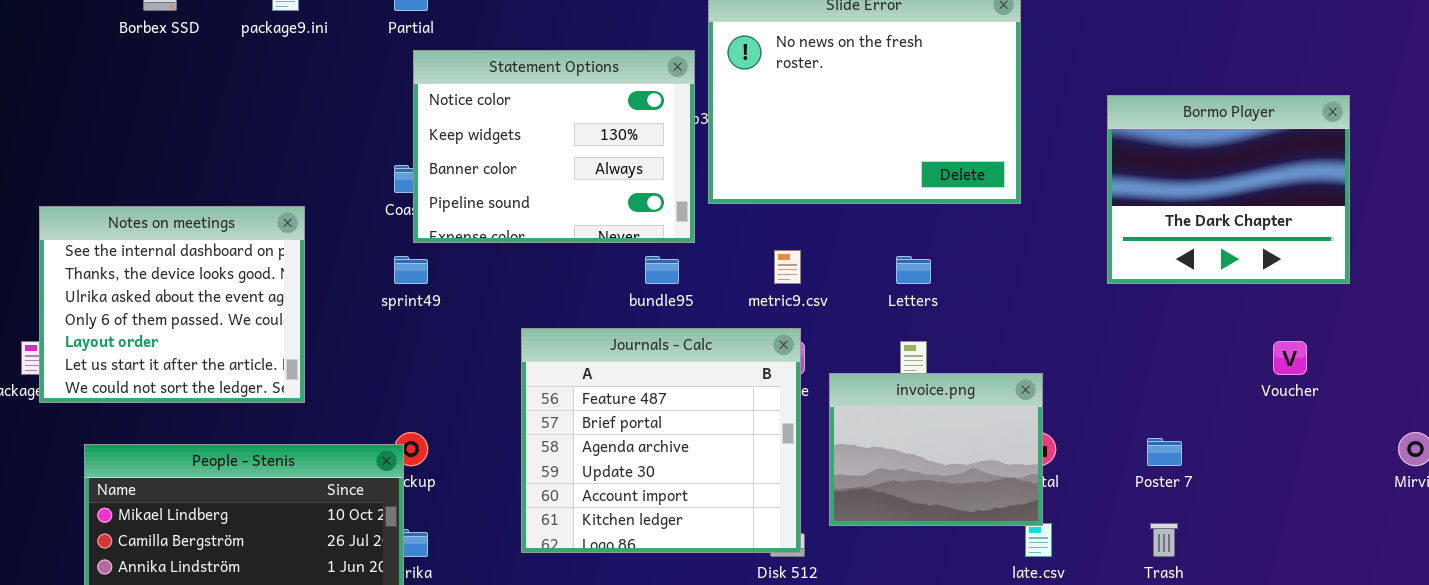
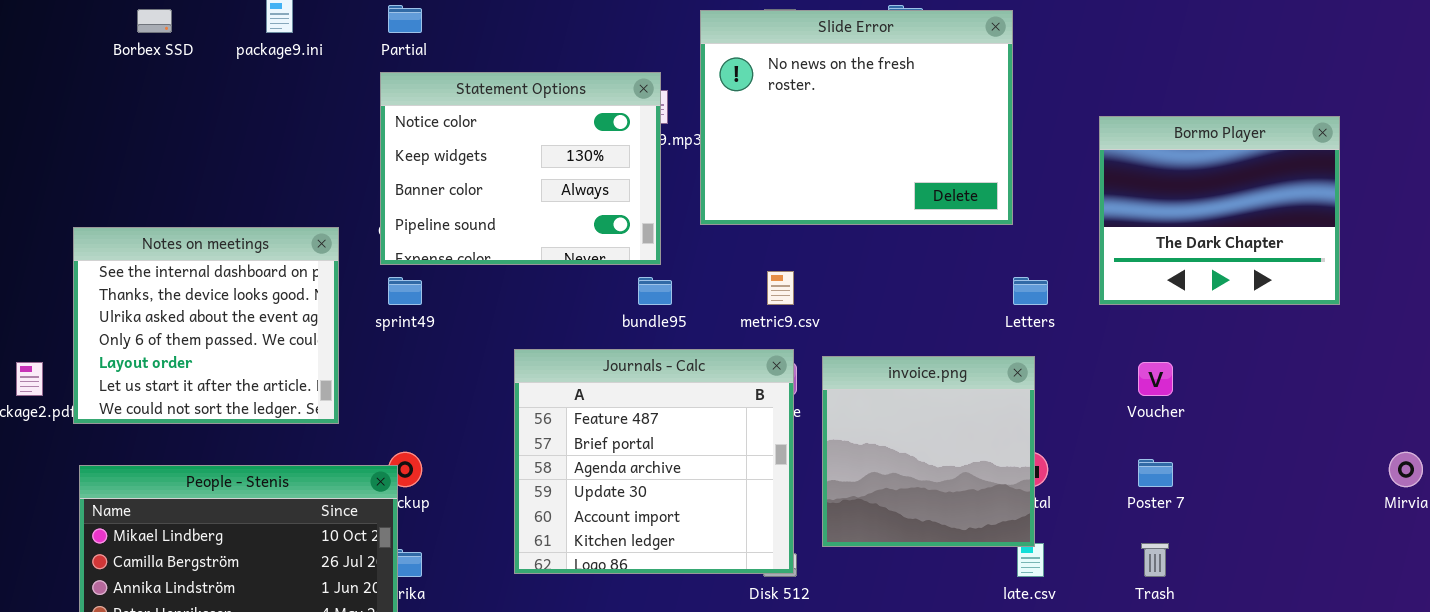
Statement Options: [413,50,695,243] -> [380,72,661,265], moved
Notes on meetings: [39,206,305,403] -> [73,227,339,424], moved
Letters: [896,256,931,284] -> [1013,277,1048,305], moved
Voucher: [1273,341,1307,375] -> [1138,362,1173,396], moved
invoice.png: [829,373,1043,526] -> [822,356,1035,547], resized

